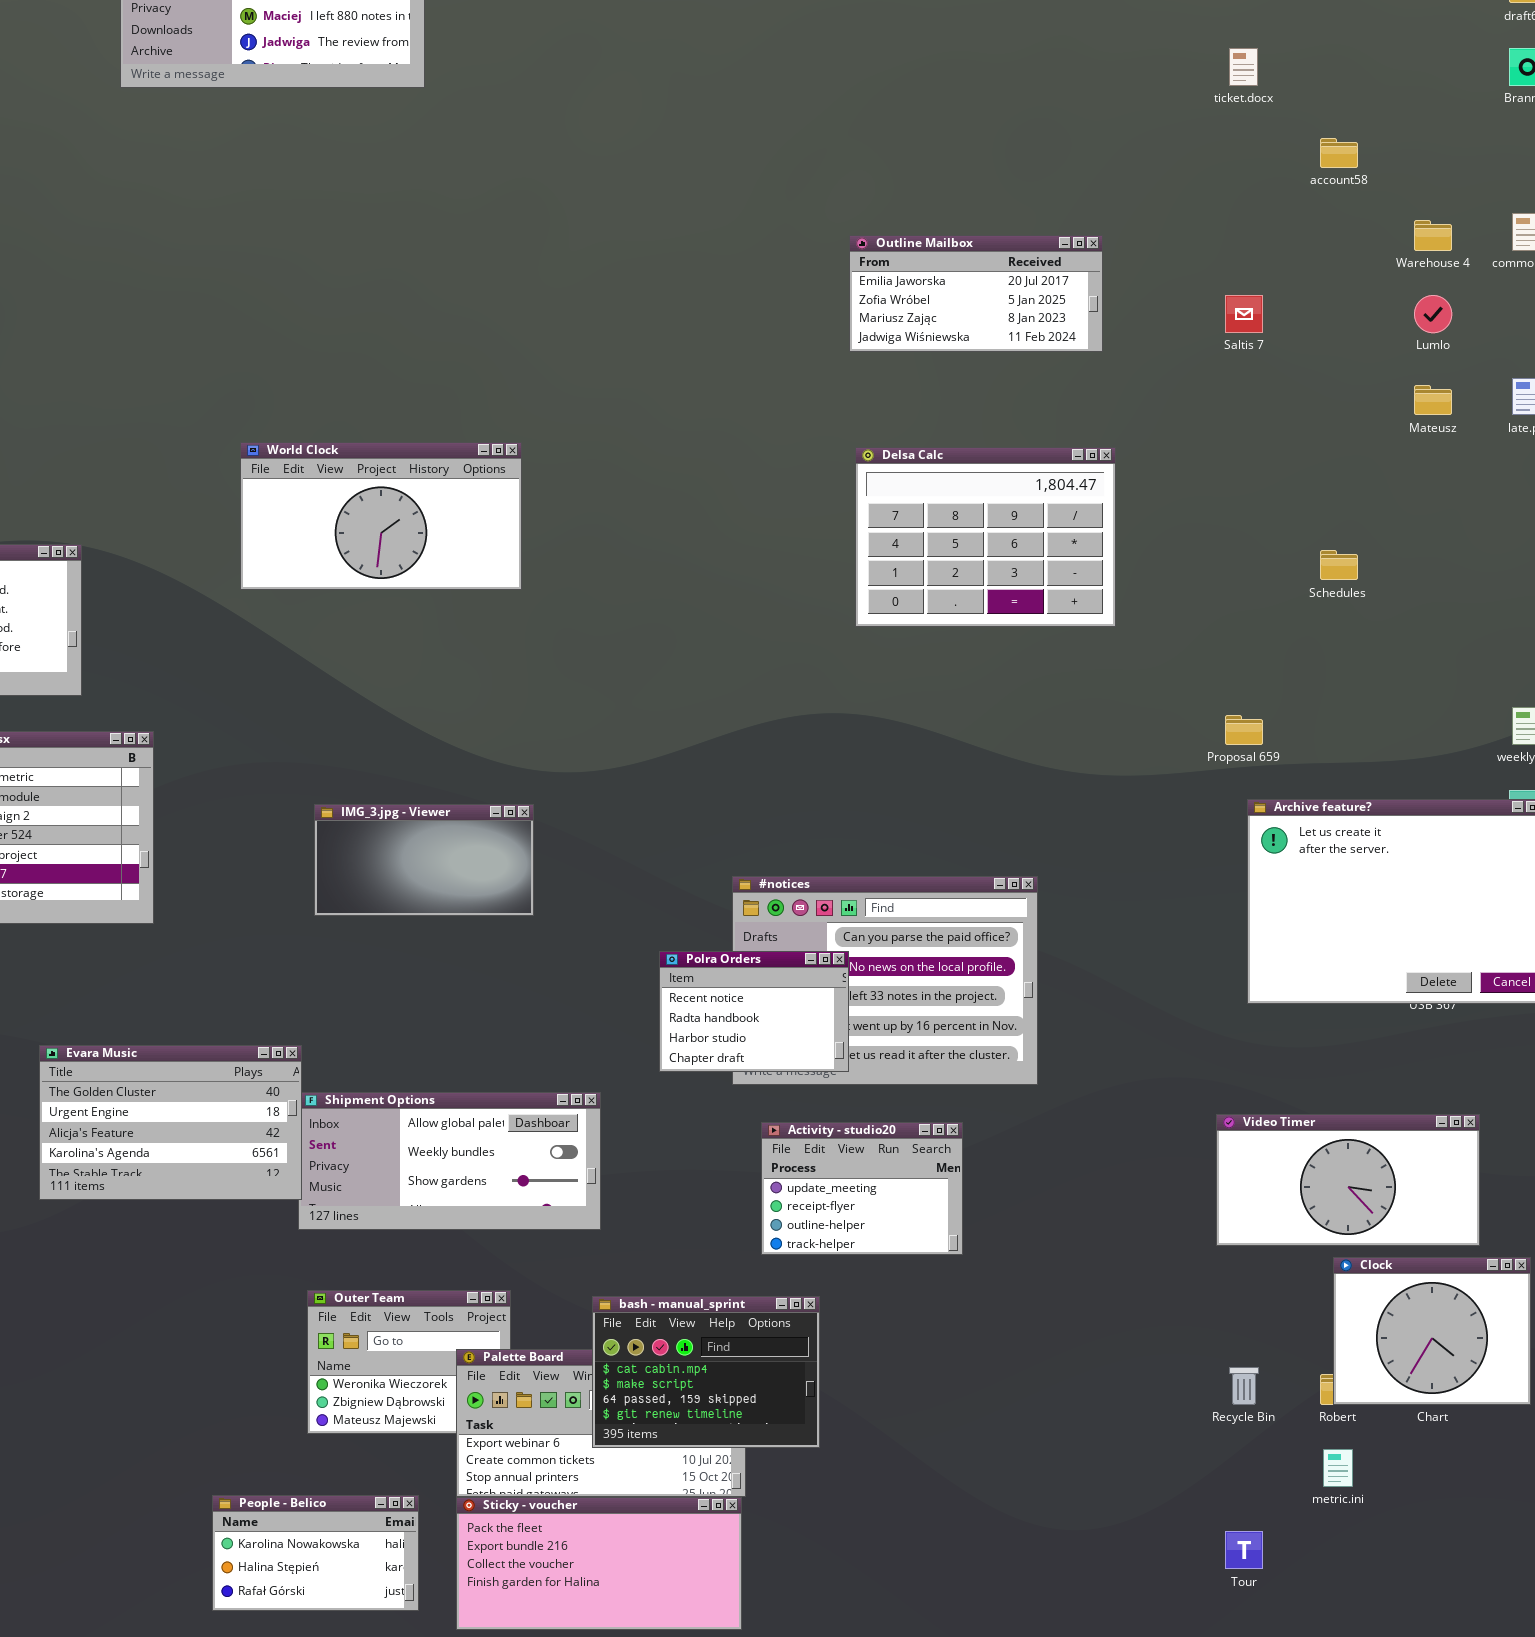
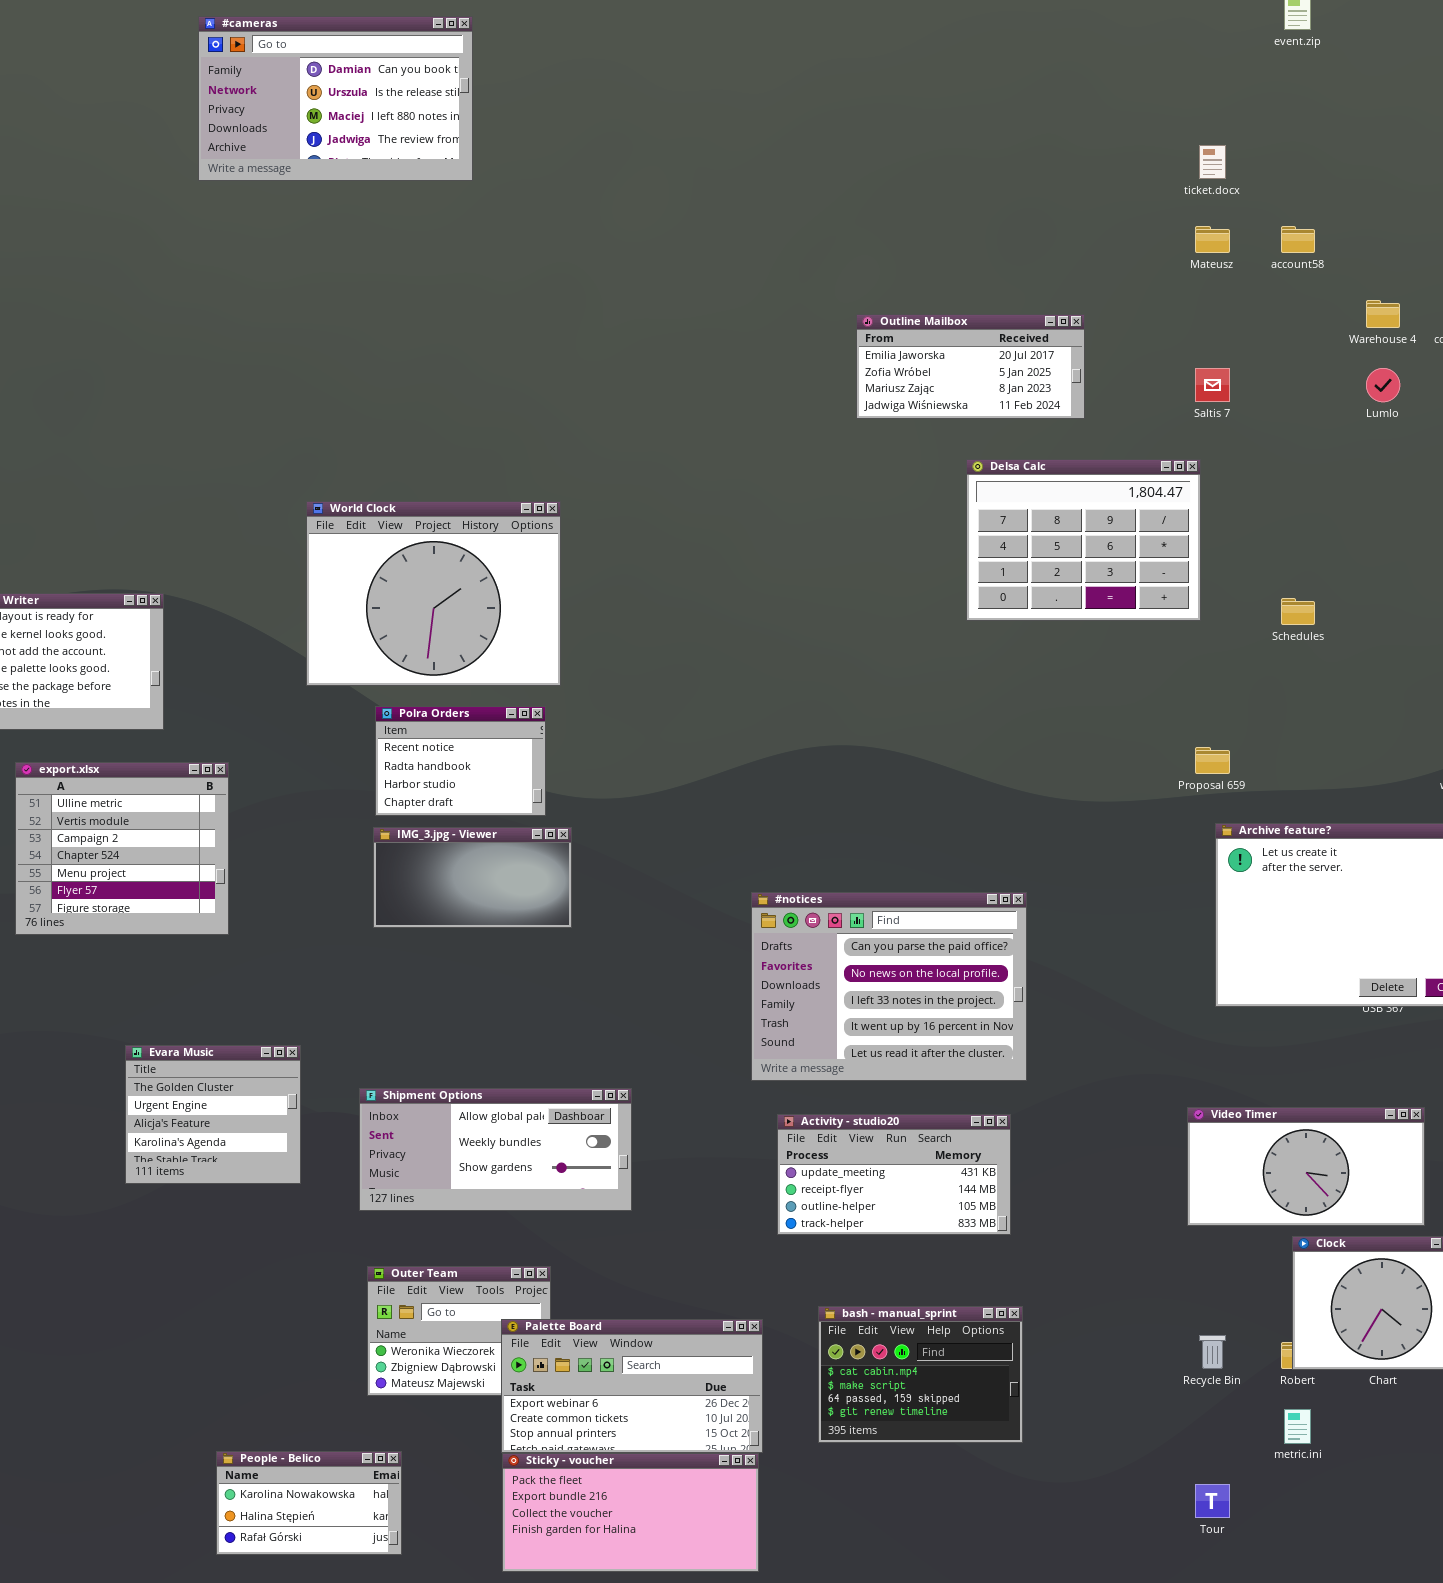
Mateusz: [1414,385,1452,415] -> [1195,226,1230,253], moved
World Clock: [240,442,522,590] -> [306,501,561,686], resized
Delsa Calc: [855,447,1116,627] -> [966,459,1201,621], moved
Polra Orders: [659,951,849,1072] -> [375,706,546,816], moved
Evara Music: [39,1045,302,1200] -> [125,1045,301,1184], resized
Activity - studio20: [761,1122,963,1255] -> [777,1114,1011,1235], resized
bash - manual_sprint: [592,1296,820,1448] -> [818,1306,1023,1443], moved
People - Belico: [212,1495,419,1611] -> [216,1451,402,1555], moved

